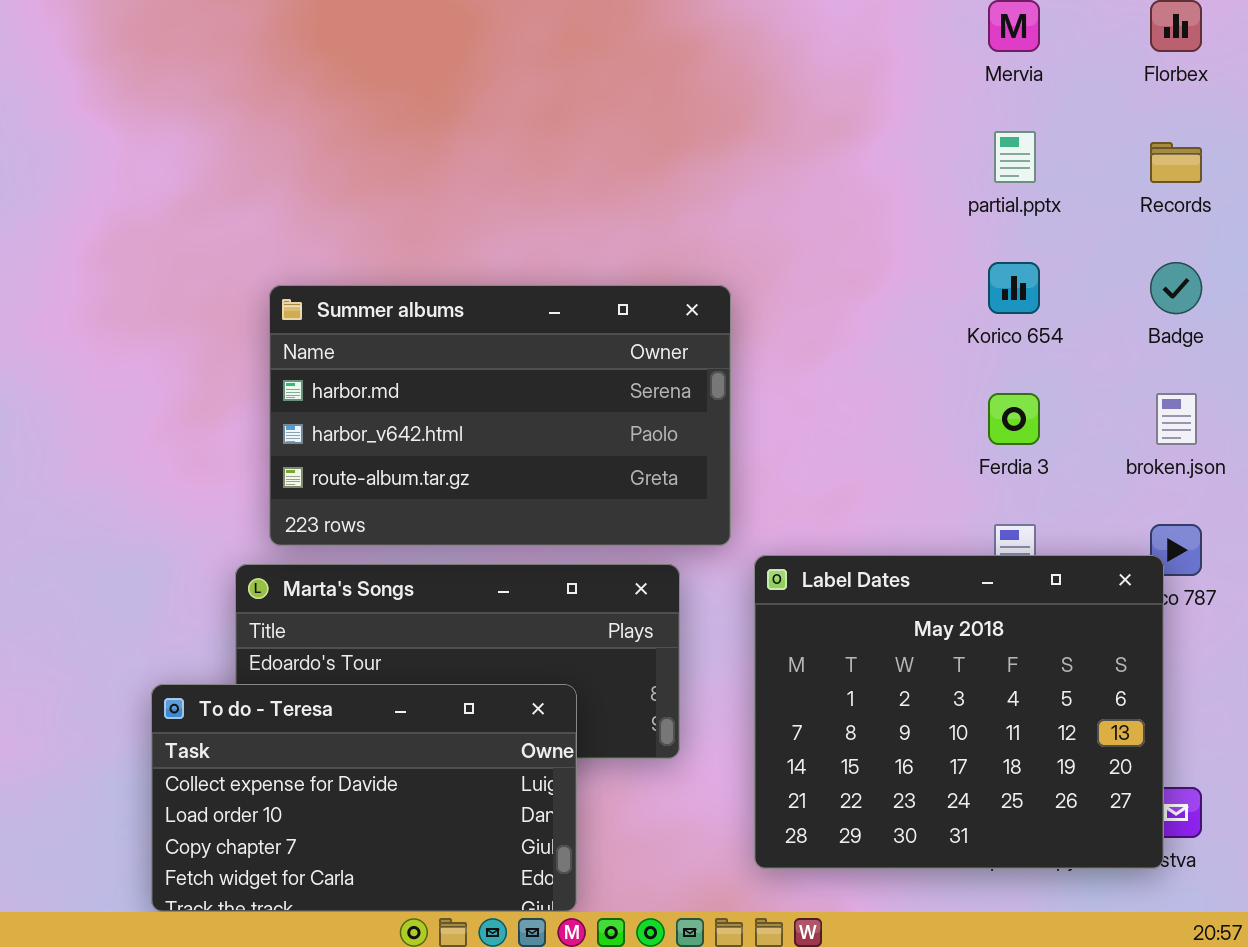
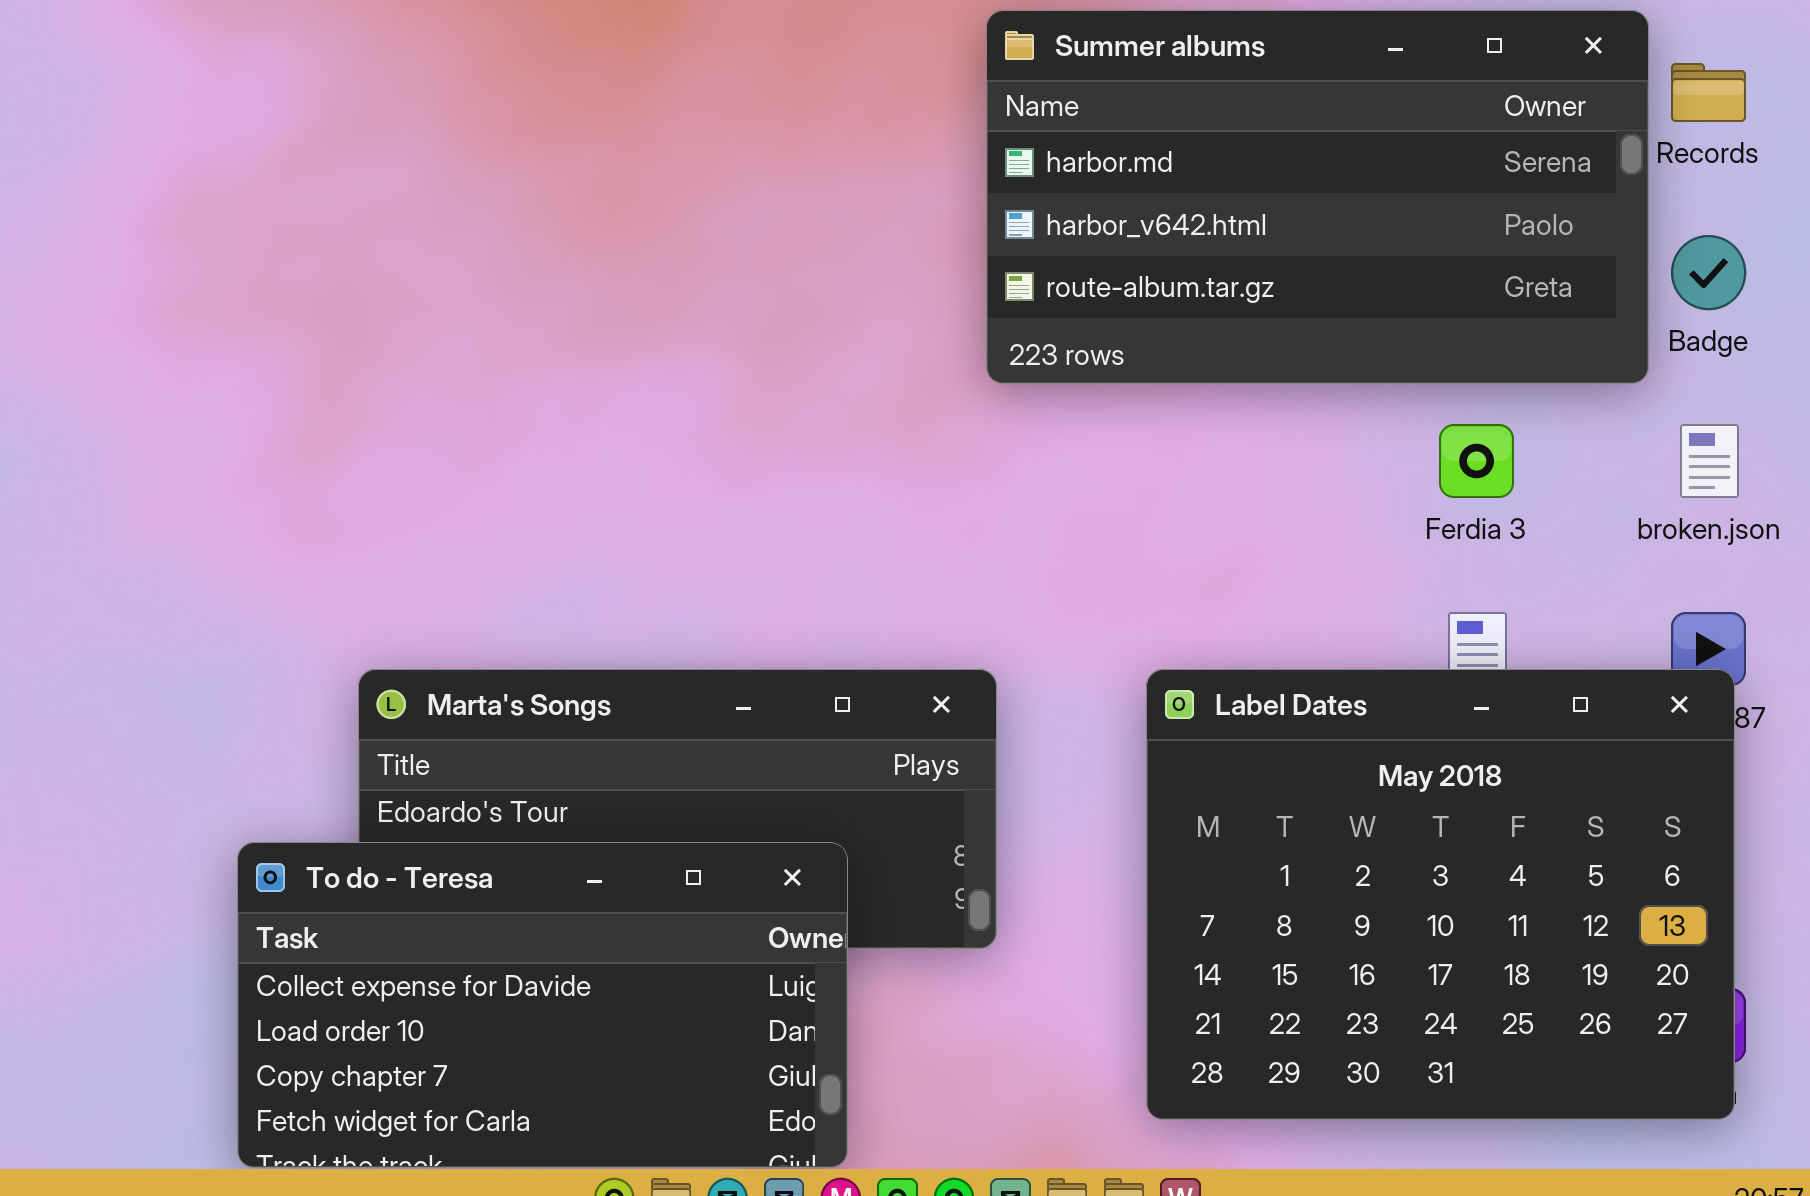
Summer albums: [269,285,731,546] -> [986,10,1649,384], moved
Label Dates: [754,555,1164,869] -> [1146,669,1735,1120], moved

